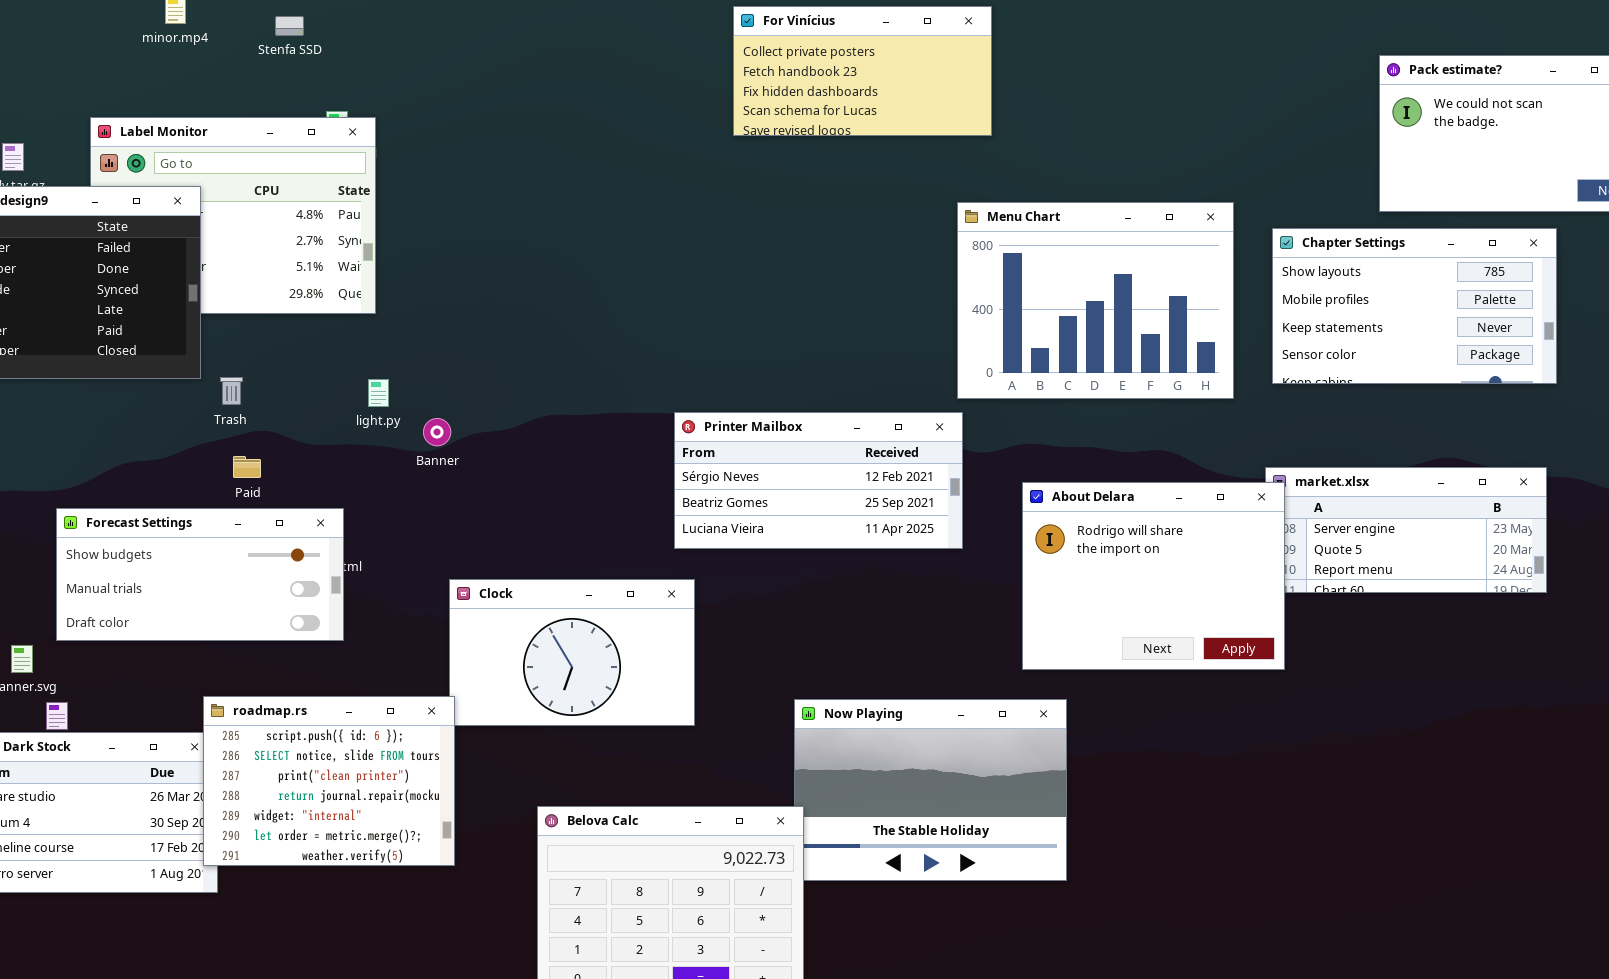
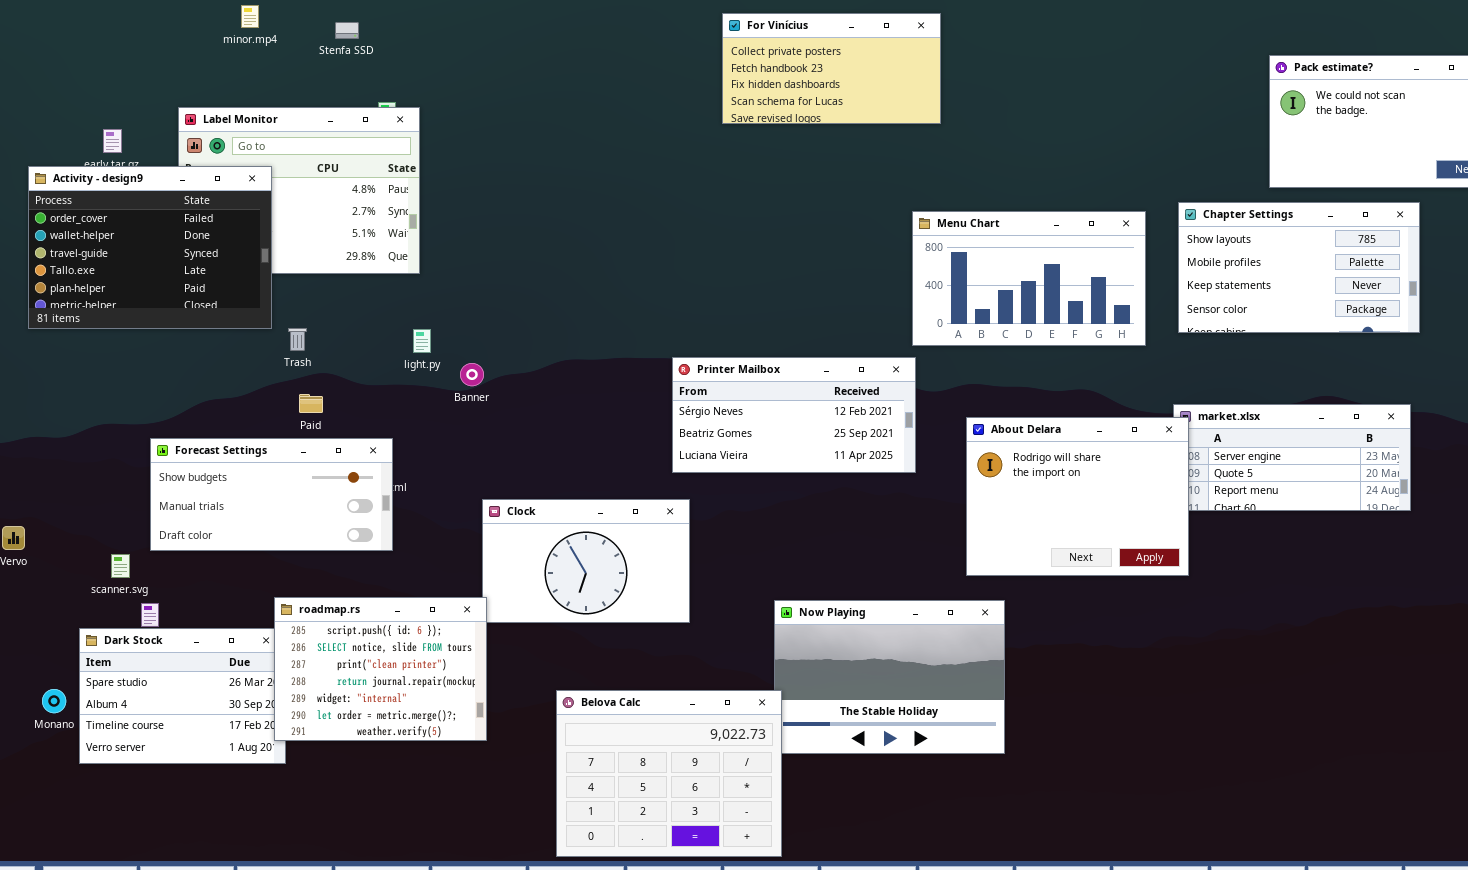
Menu Chart: [957,202,1234,399] -> [912,211,1146,346], resized

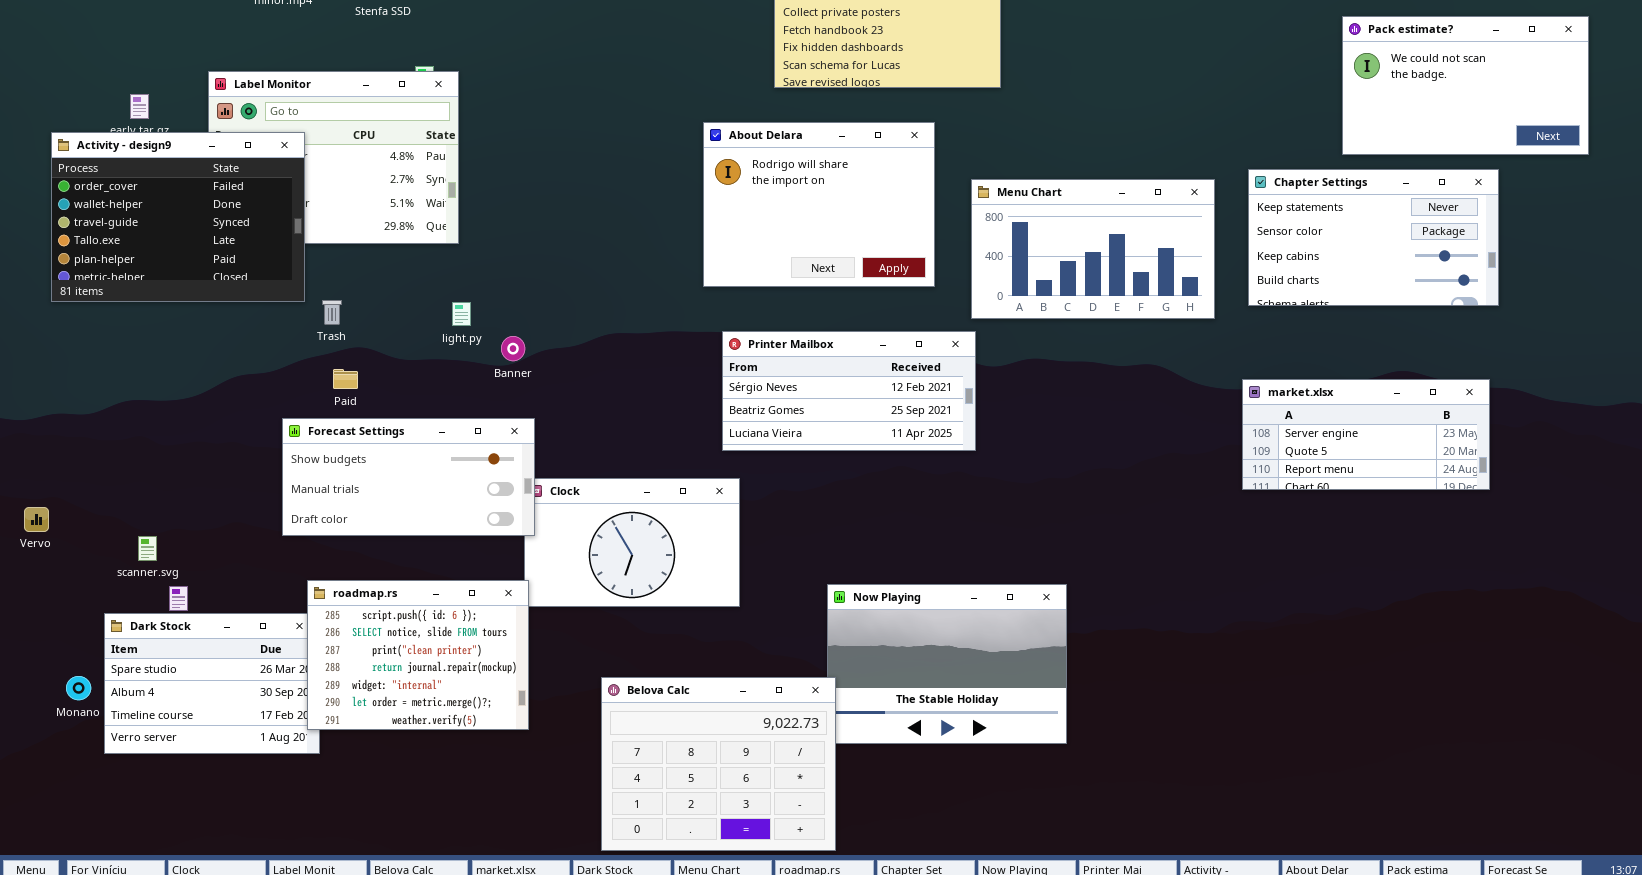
Chapter Settings: [1178,202,1420,333] -> [1248,169,1499,306], scrolled down 2 rows
About Delara: [966,417,1189,576] -> [703,122,935,287], moved
Forecast Settings: [150,438,393,551] -> [282,418,535,536], moved

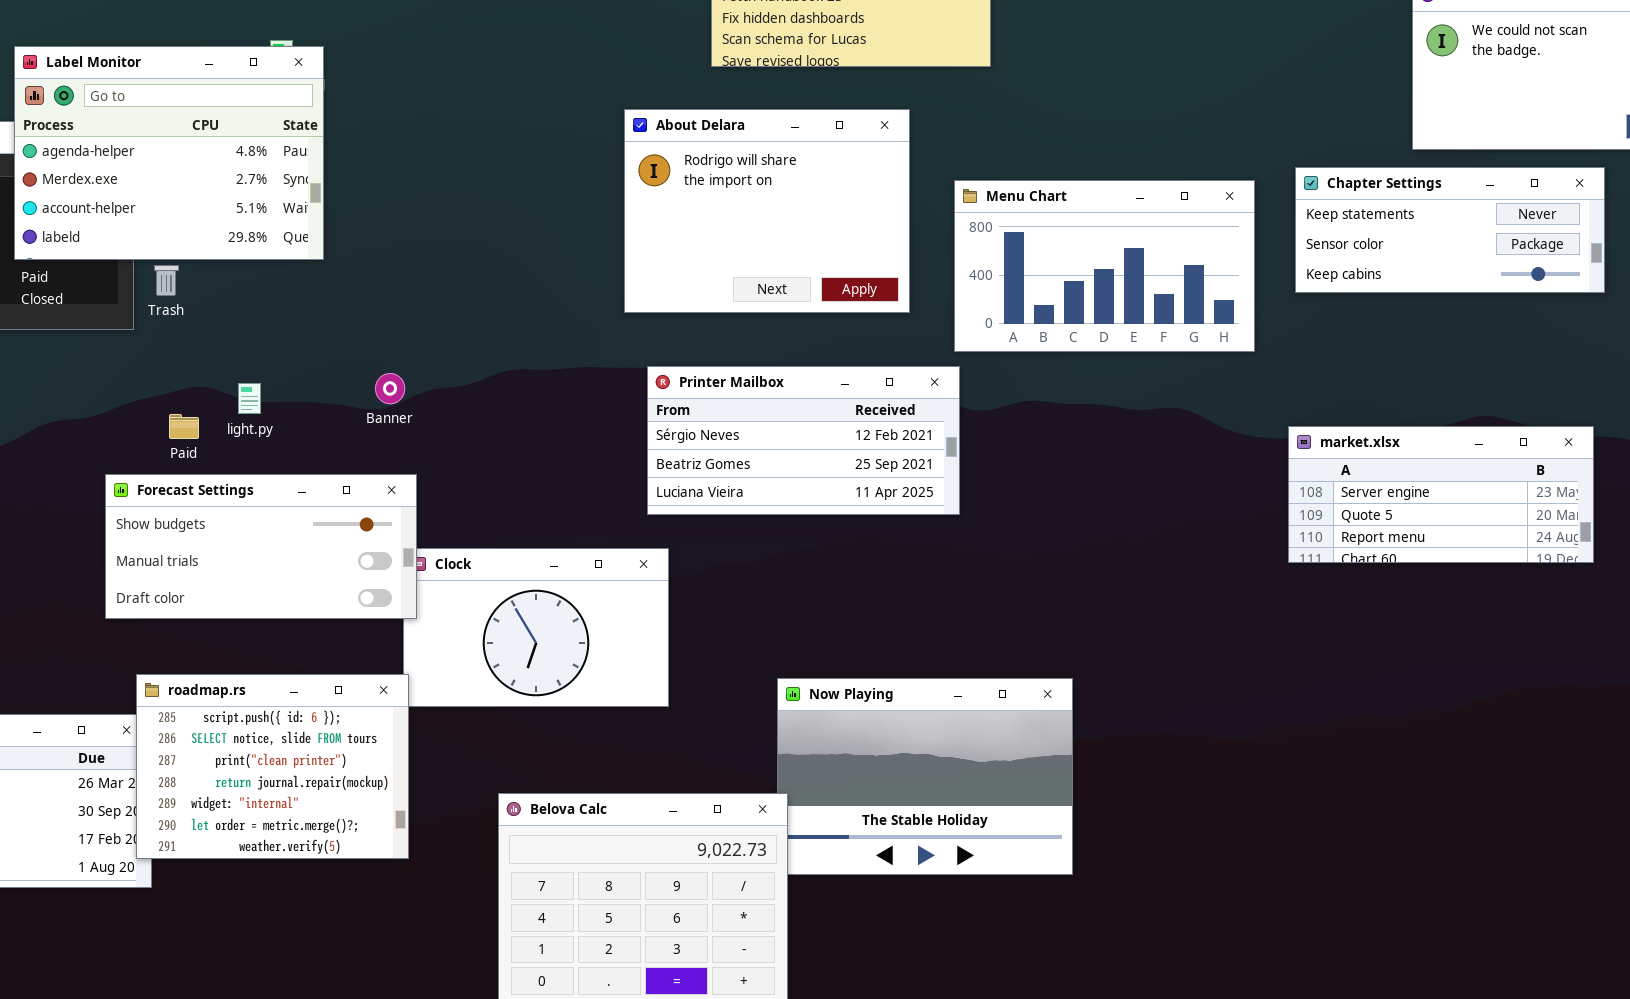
Label Monitor: [208,71,459,244] -> [14,46,324,260], raised
Chapter Settings: [1248,169,1499,306] -> [1295,167,1605,293], resized
Trash: [322,300,342,325] -> [154,265,179,296], moved
light.py: [452,302,471,326] -> [238,383,261,414], moved

